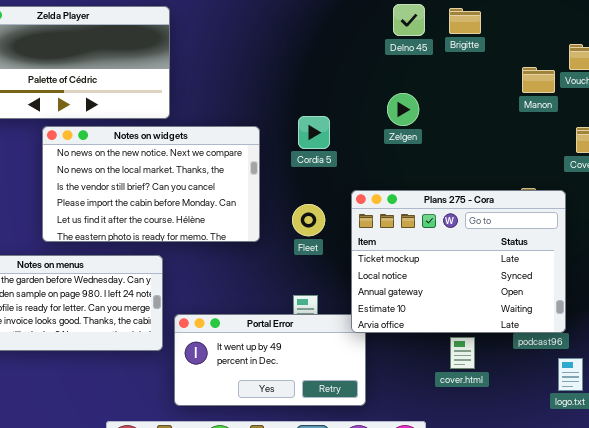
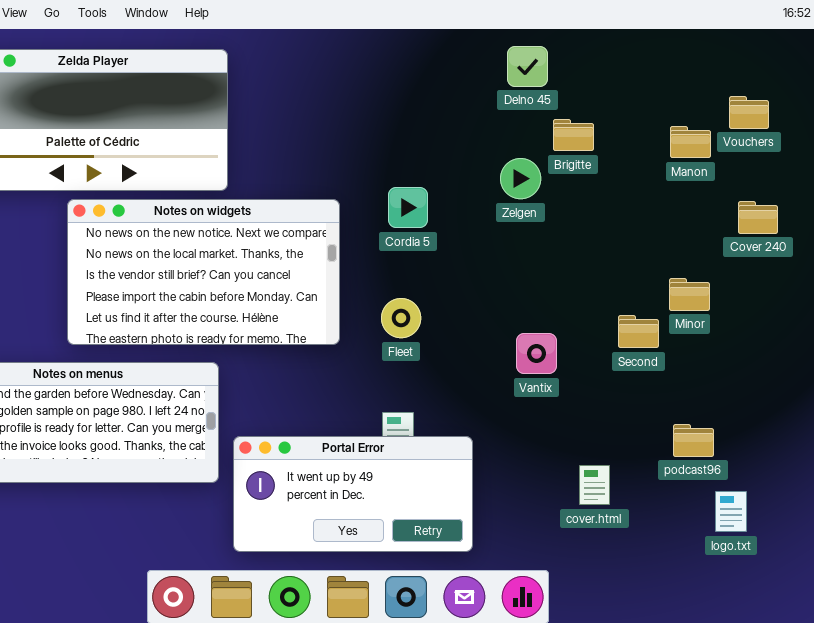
Brigitte: [449,8,481,34] -> [553,119,594,151], moved
Plans 275 - Cora: [351,190,566,333] -> none, closed

